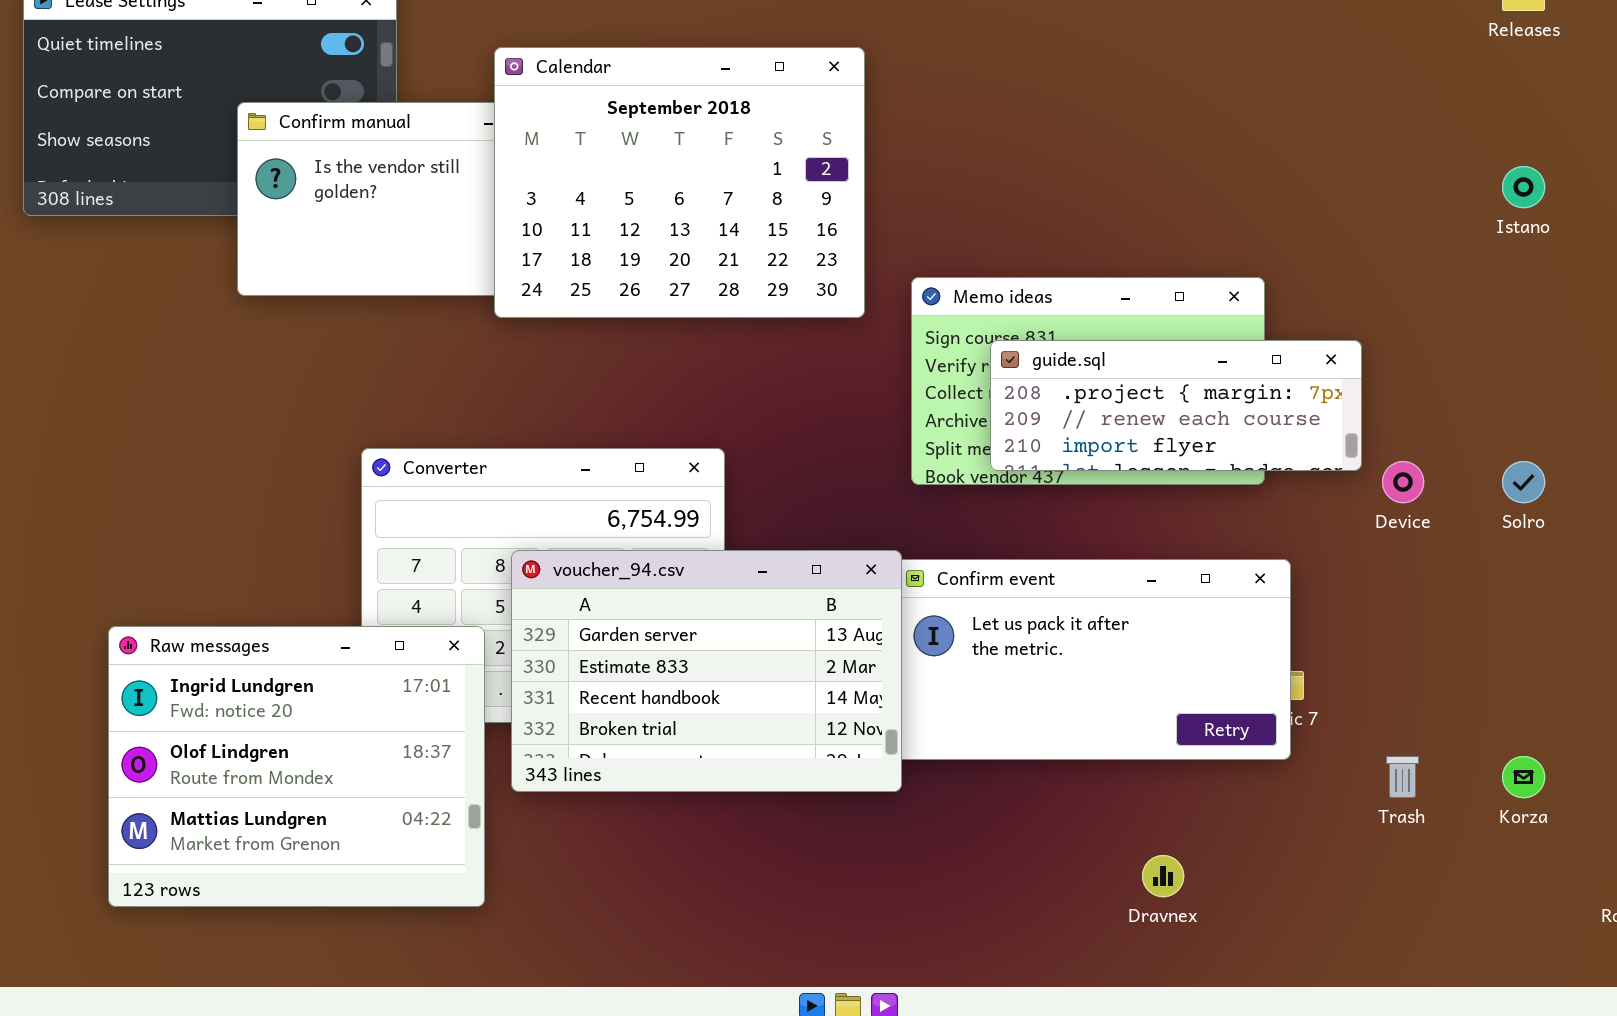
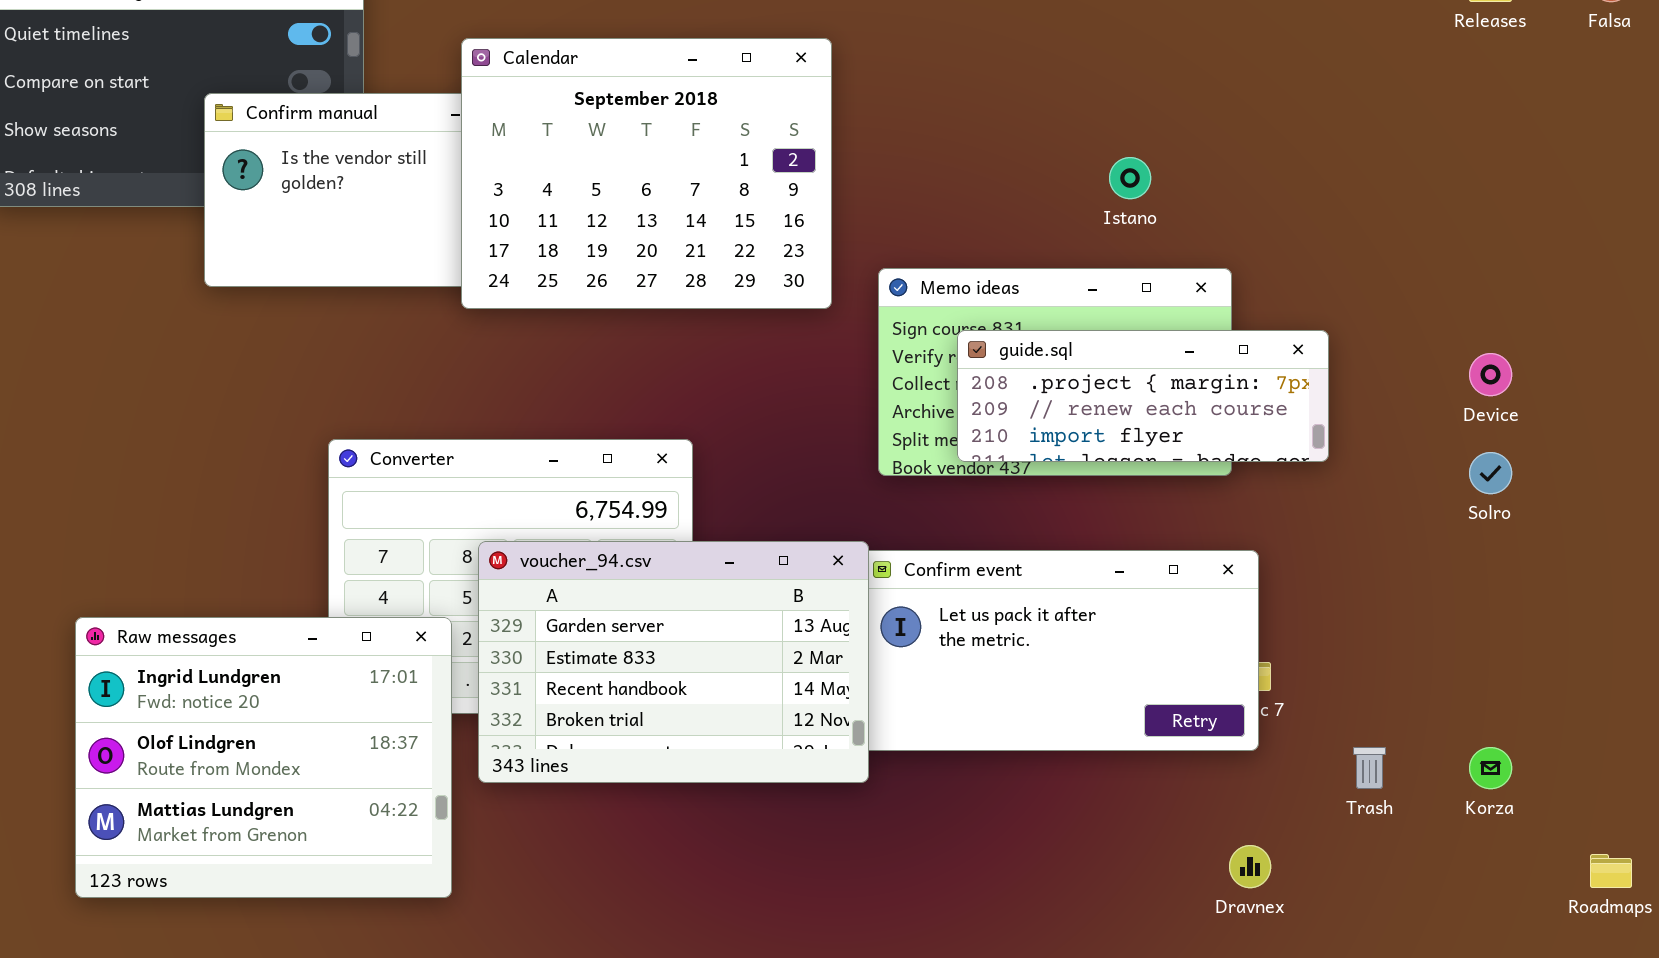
Istano: [1502,166,1545,208] -> [1109,157,1151,199], moved
Device: [1382,461,1424,503] -> [1469,353,1512,396], moved
Dravnex: [1142,855,1184,897] -> [1229,845,1271,888], moved

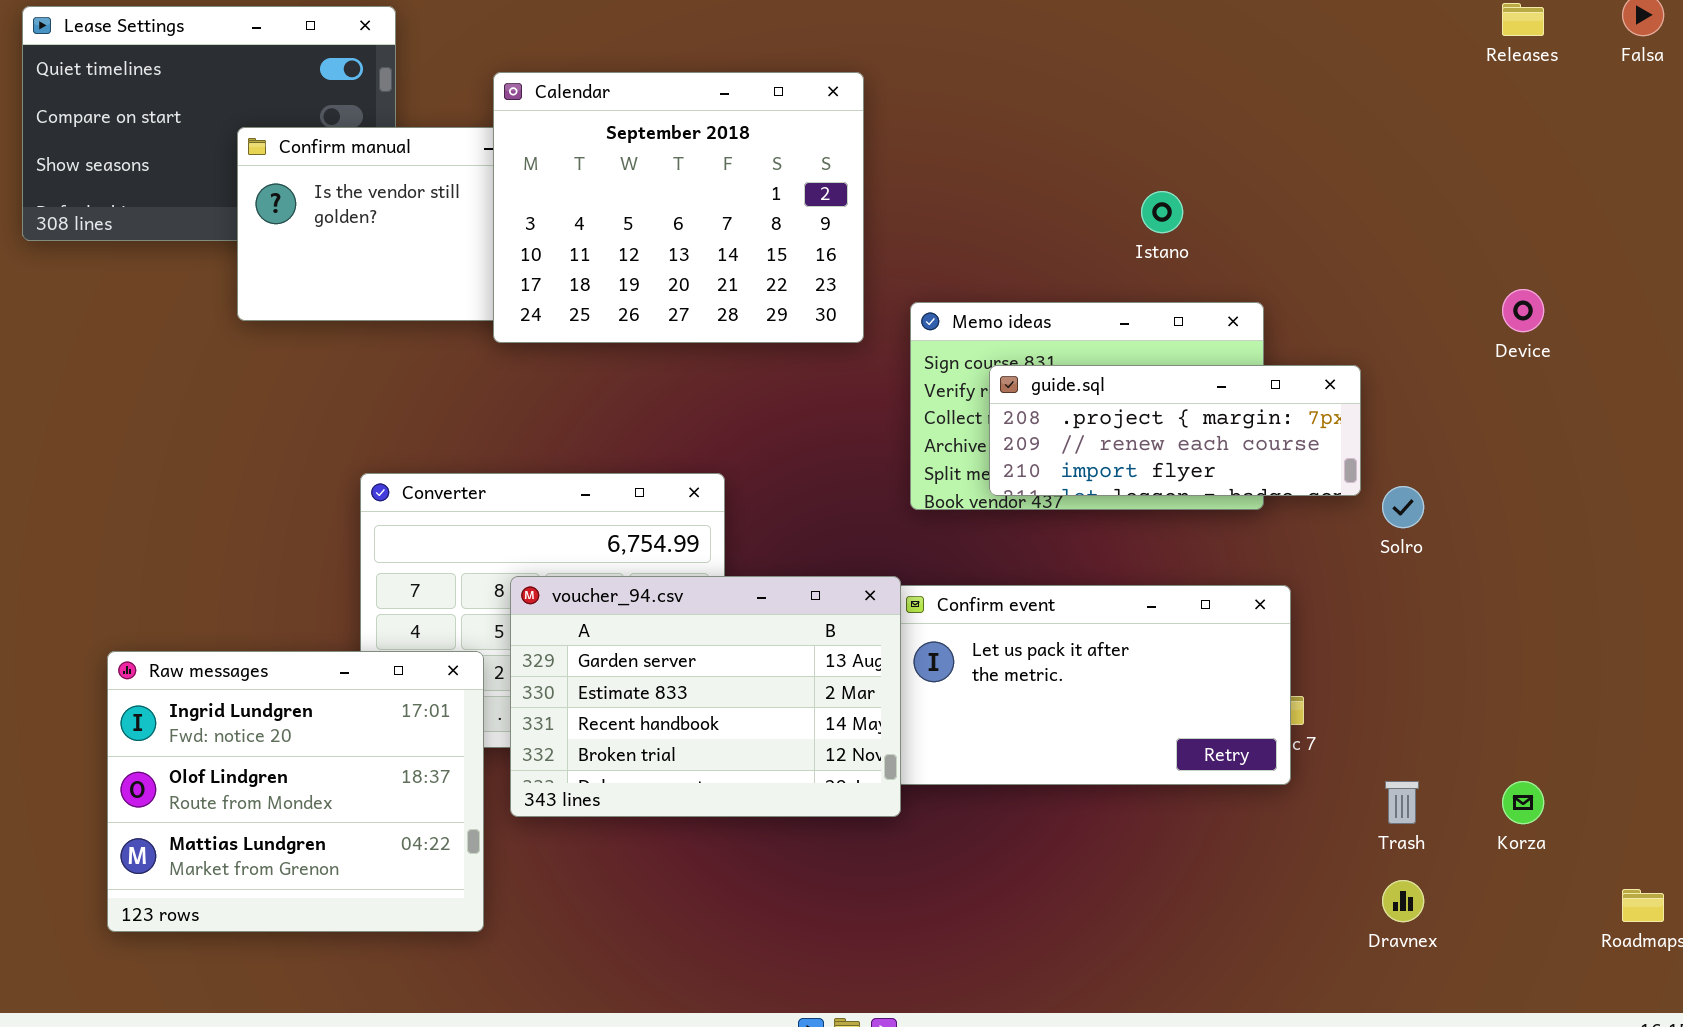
Device: [1469,353,1512,396] -> [1502,289,1544,332], moved
Solro: [1469,452,1512,494] -> [1382,486,1424,528], moved
Dravnex: [1229,845,1271,888] -> [1382,880,1424,922], moved

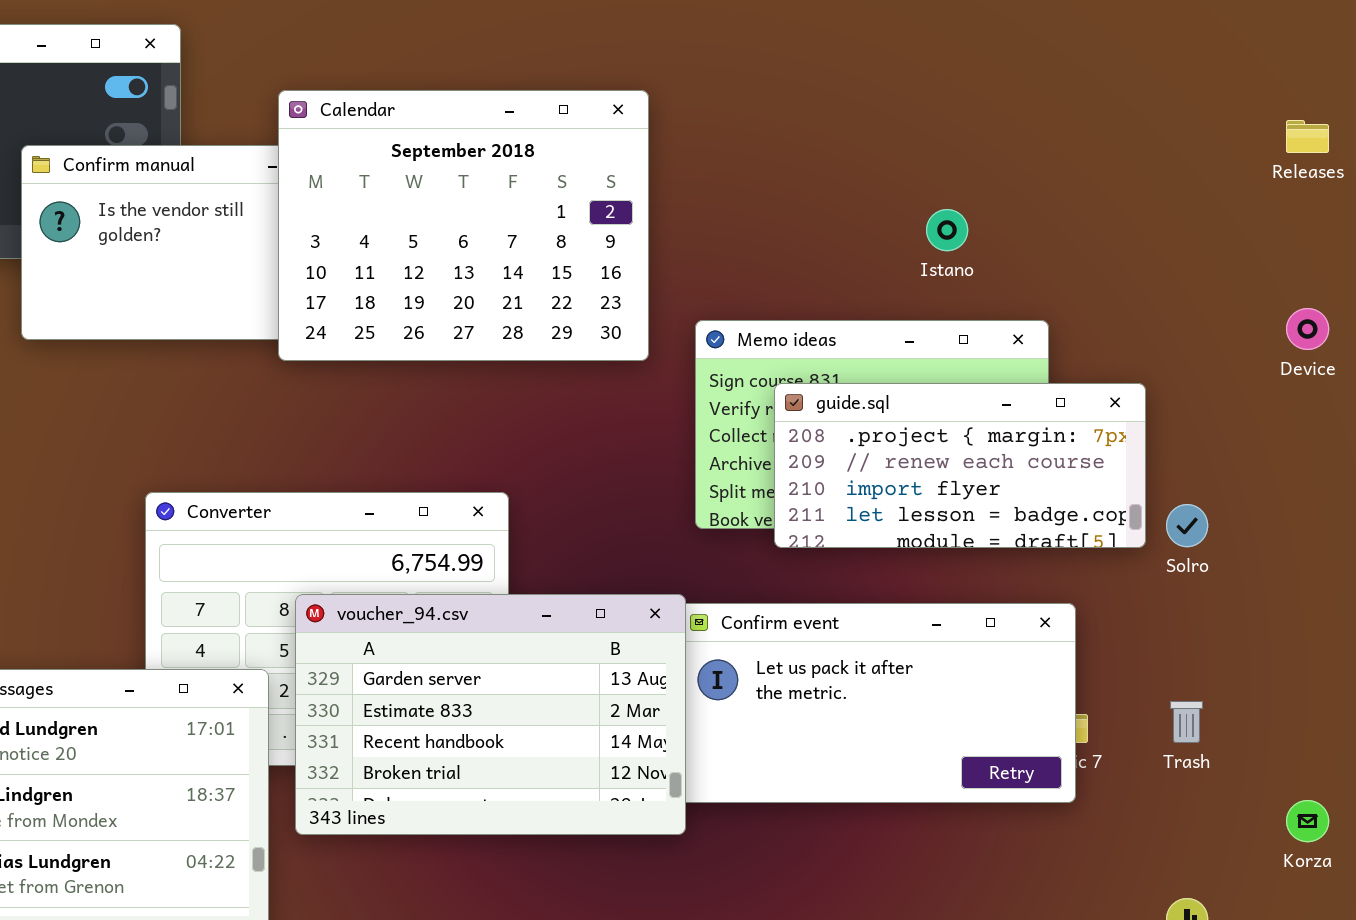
Releases: [1502,3,1544,36] -> [1286,120,1329,153], moved
guide.sql: [989,365,1361,496] -> [774,383,1146,548], resized
Trash: [1385,781,1419,824] -> [1170,701,1203,743], moved

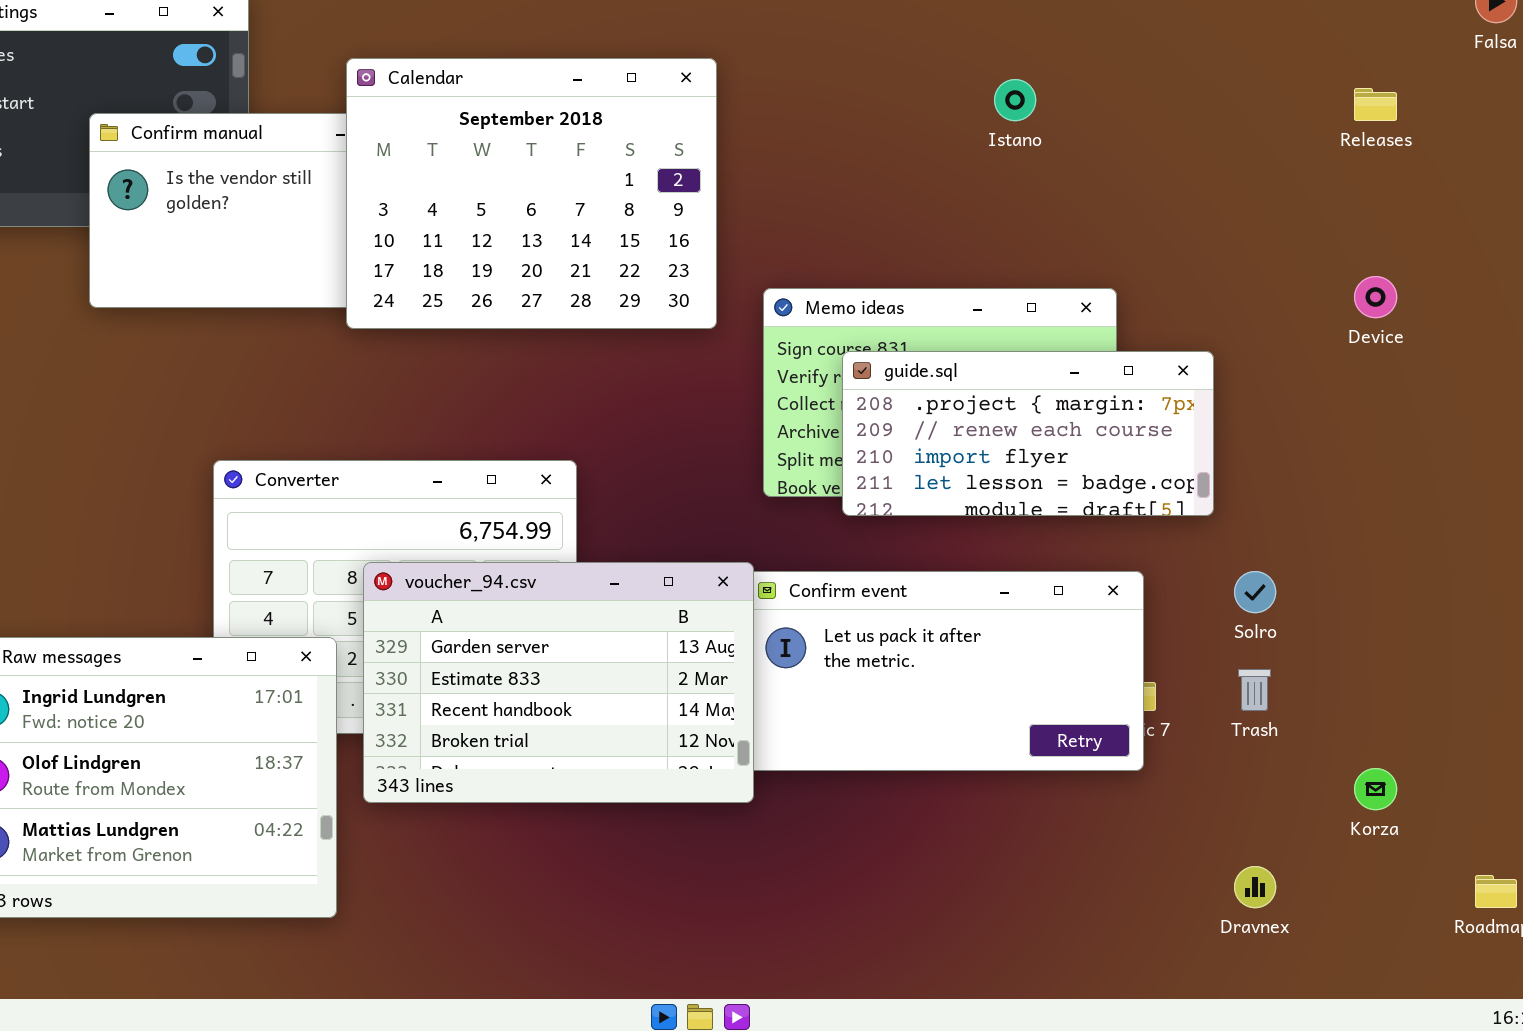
Istano: [926,209,968,251] -> [994,79,1036,121], moved
Solro: [1166,504,1208,547] -> [1234,571,1276,613], moved

